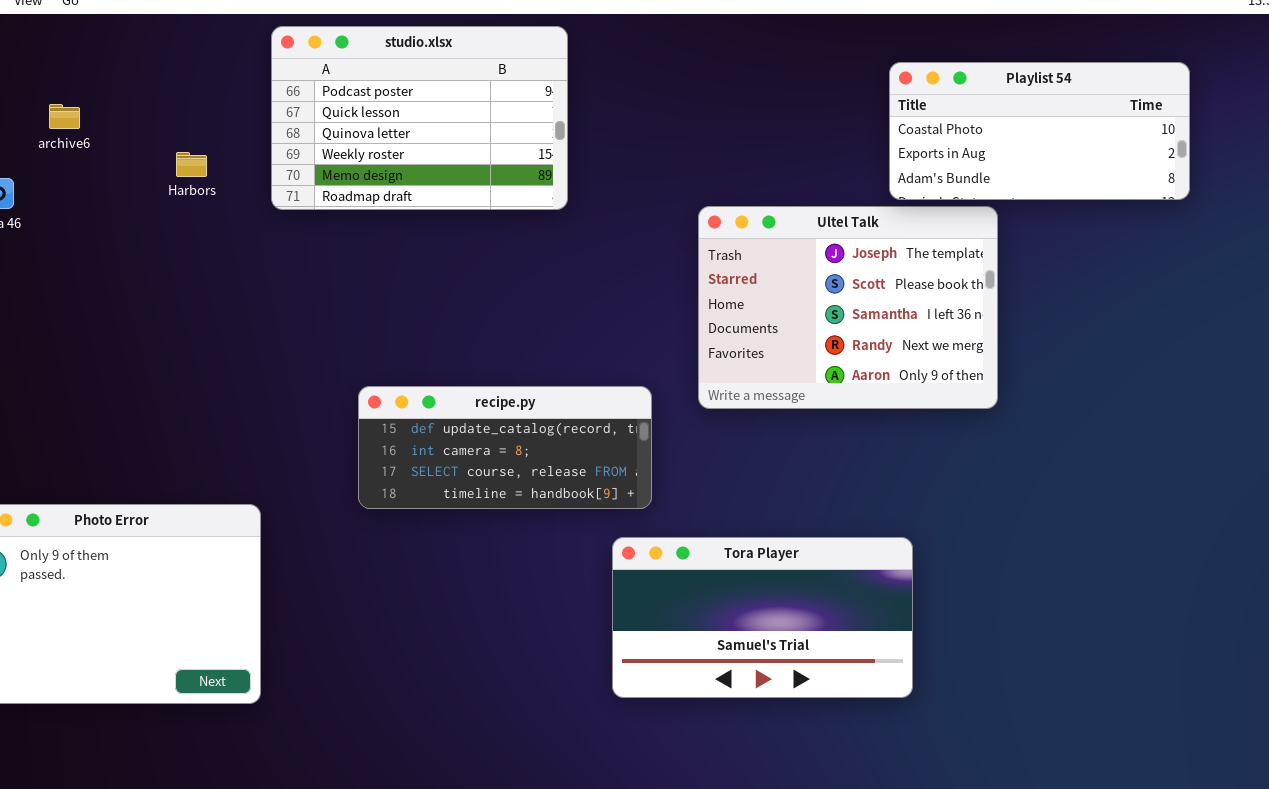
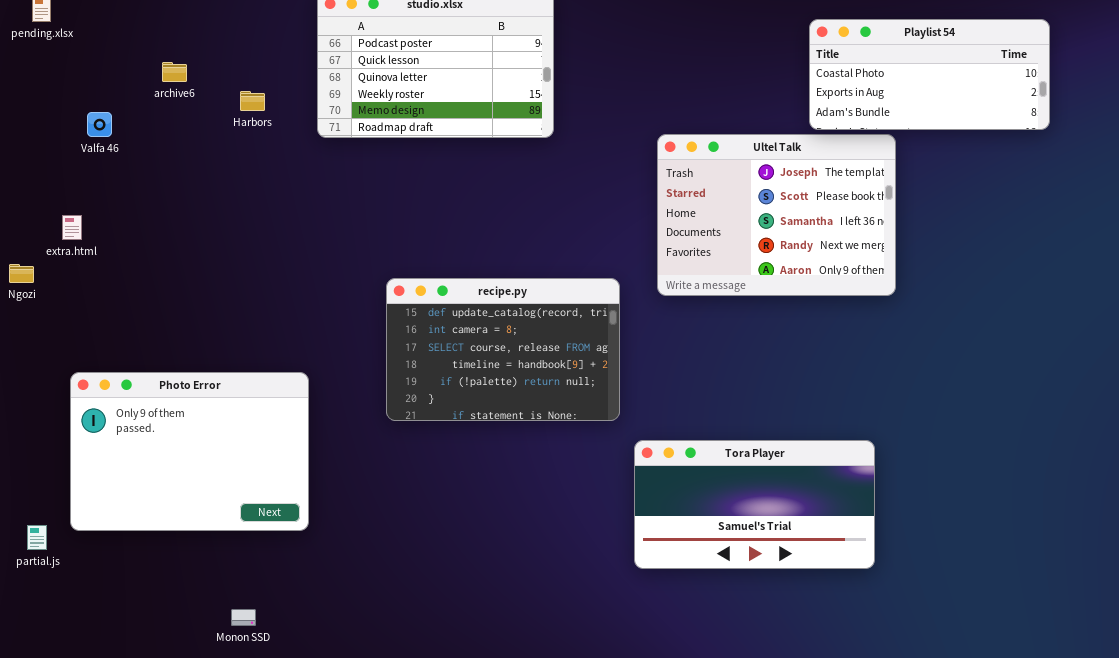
archive6: [49,104,80,129] -> [162,62,187,82], moved
recipe.py: [358,386,652,509] -> [386,278,620,421], resized
Tora Player: [612,537,913,698] -> [634,440,875,569], moved

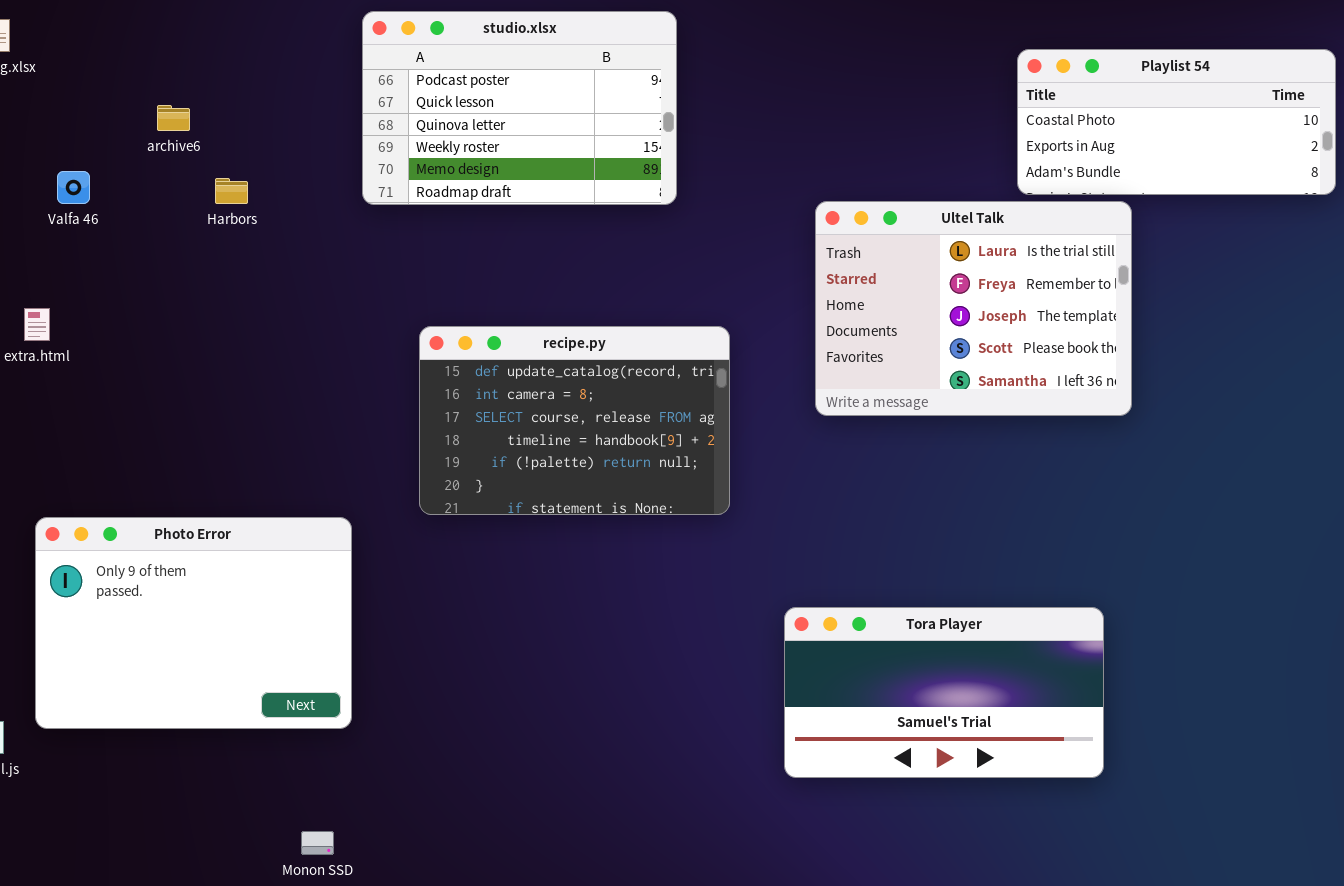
Harbors: [240,91,265,111] -> [215,178,248,204], moved
Ultel Talk: [657,134,896,296] -> [815,201,1132,416], scrolled up 2 rows
recipe.py: [386,278,620,421] -> [419,326,730,515], moved
Monon SSD: [231,609,256,626] -> [301,831,334,855], moved

